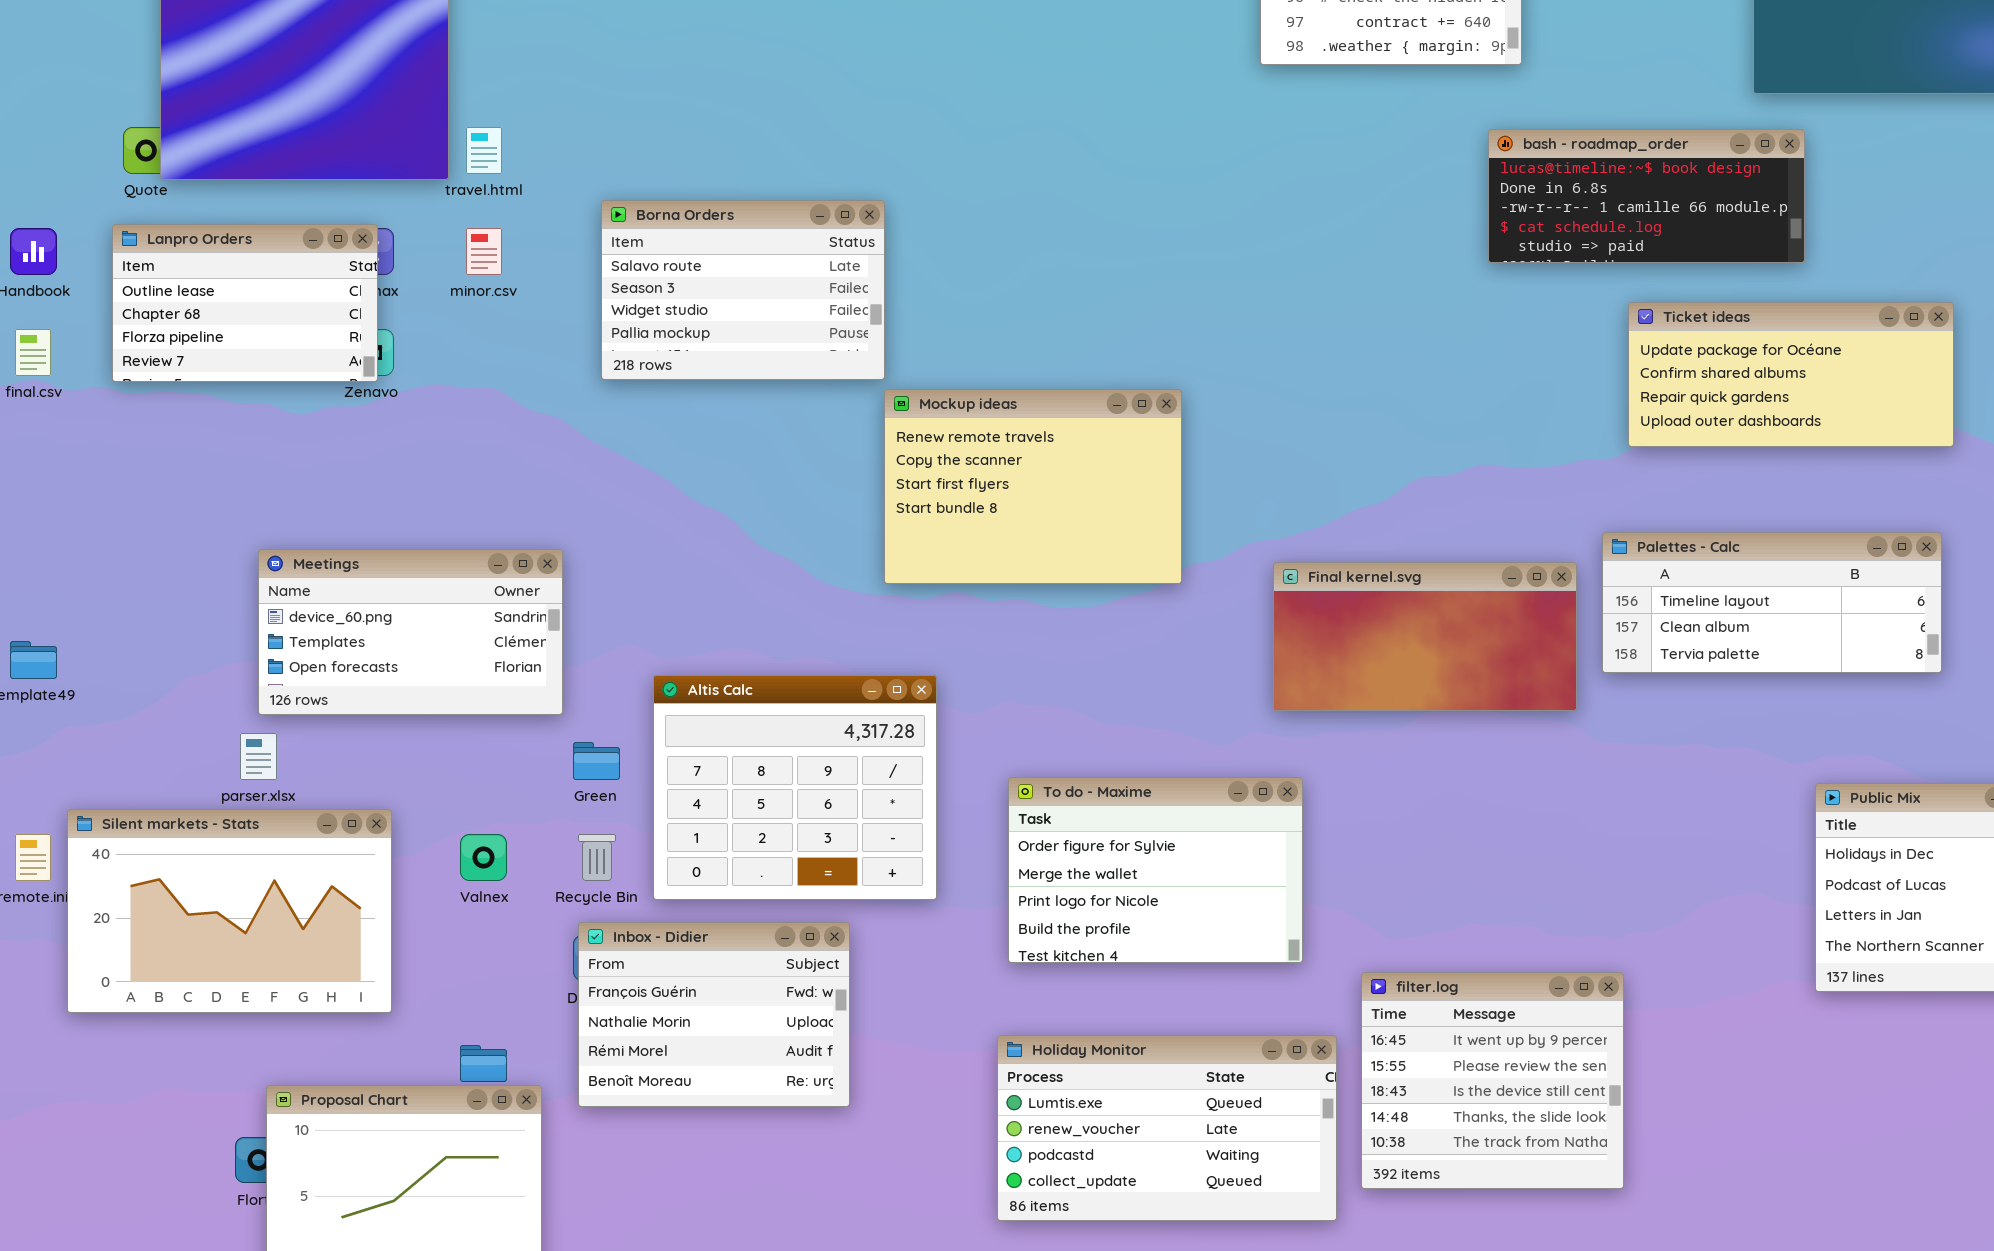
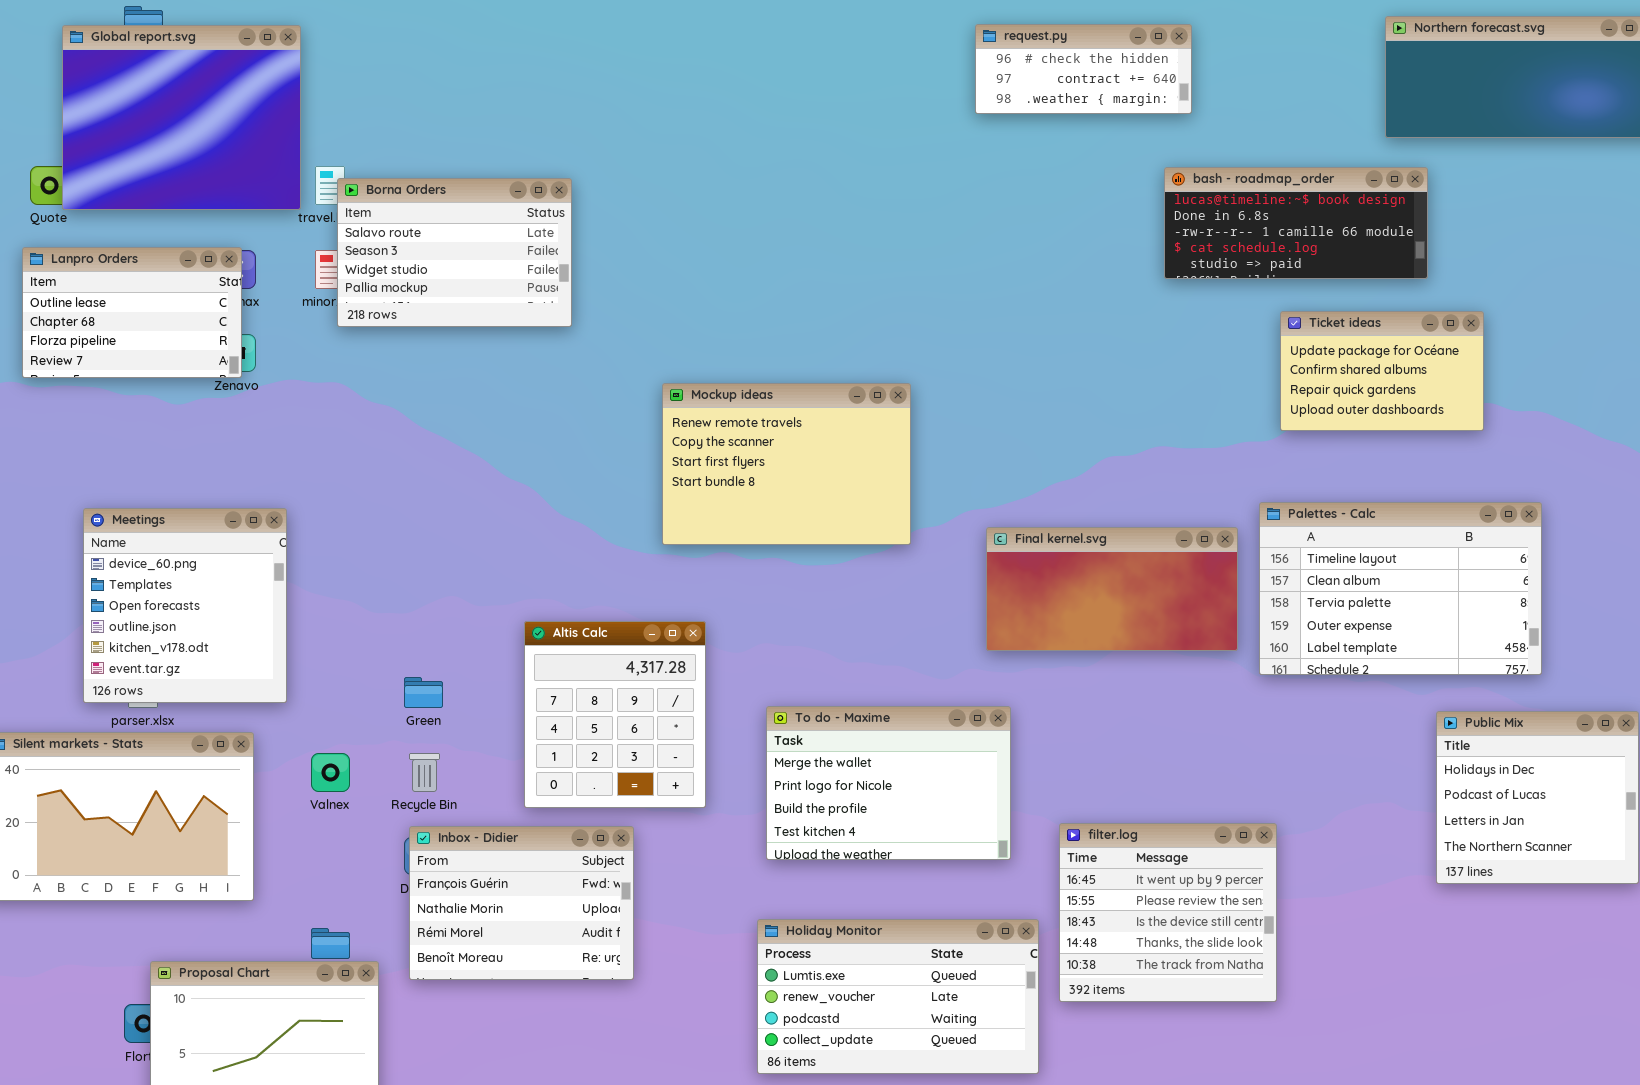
Borna Orders: [601,200,885,380] -> [337,178,572,327], moved
Ticket ideas: [1628,302,1954,447] -> [1280,311,1484,431], resized
Palettes - Calc: [1602,532,1942,673] -> [1259,502,1542,675], resized
Meetings: [258,549,563,715] -> [83,508,287,703], moved, resized
Altis Calc: [653,675,937,900] -> [524,621,706,808], resized
To do - Maxime: [1008,777,1303,963] -> [766,706,1011,860], scrolled down 1 row
filter.log: [1361,972,1624,1189] -> [1059,823,1277,1002], moved

